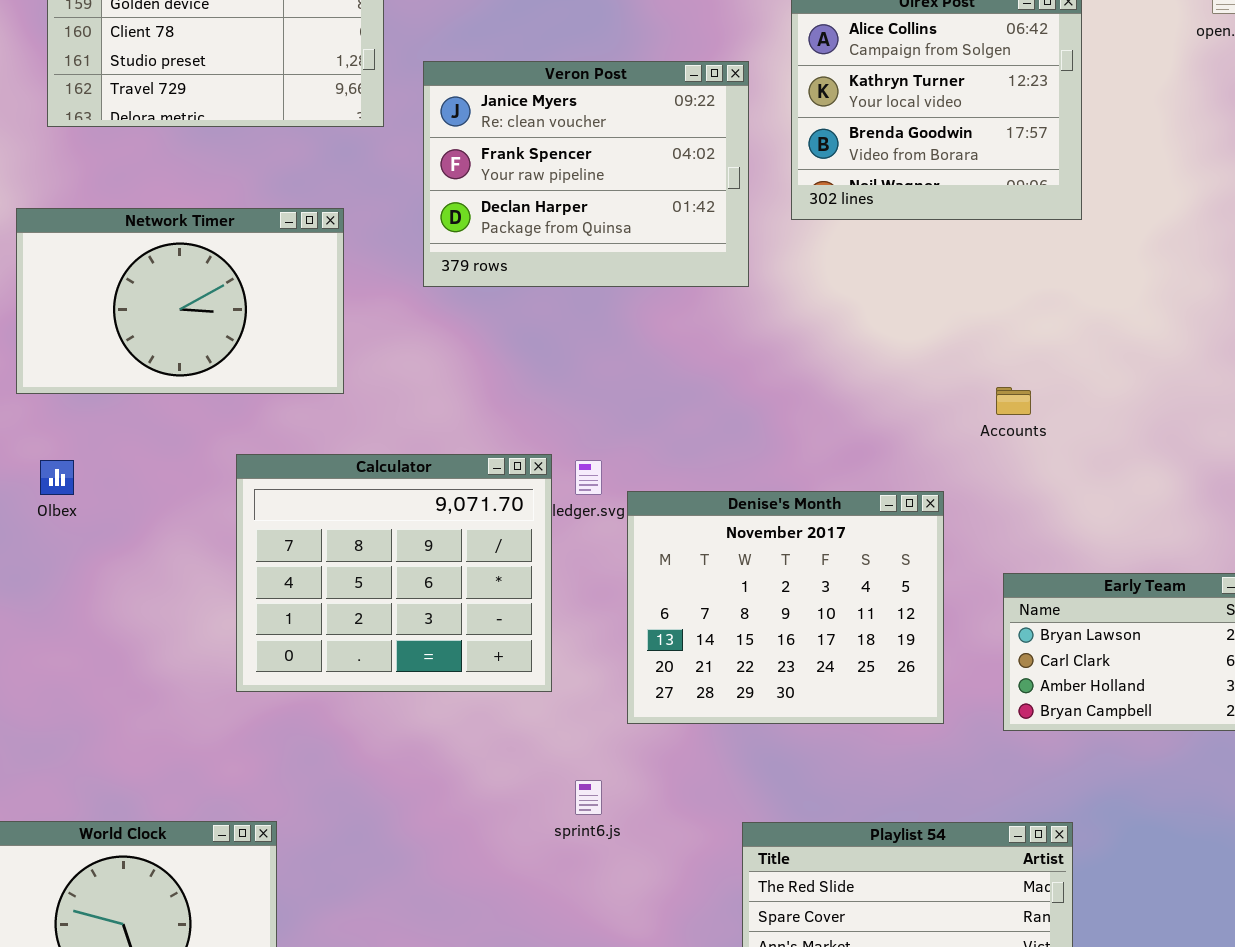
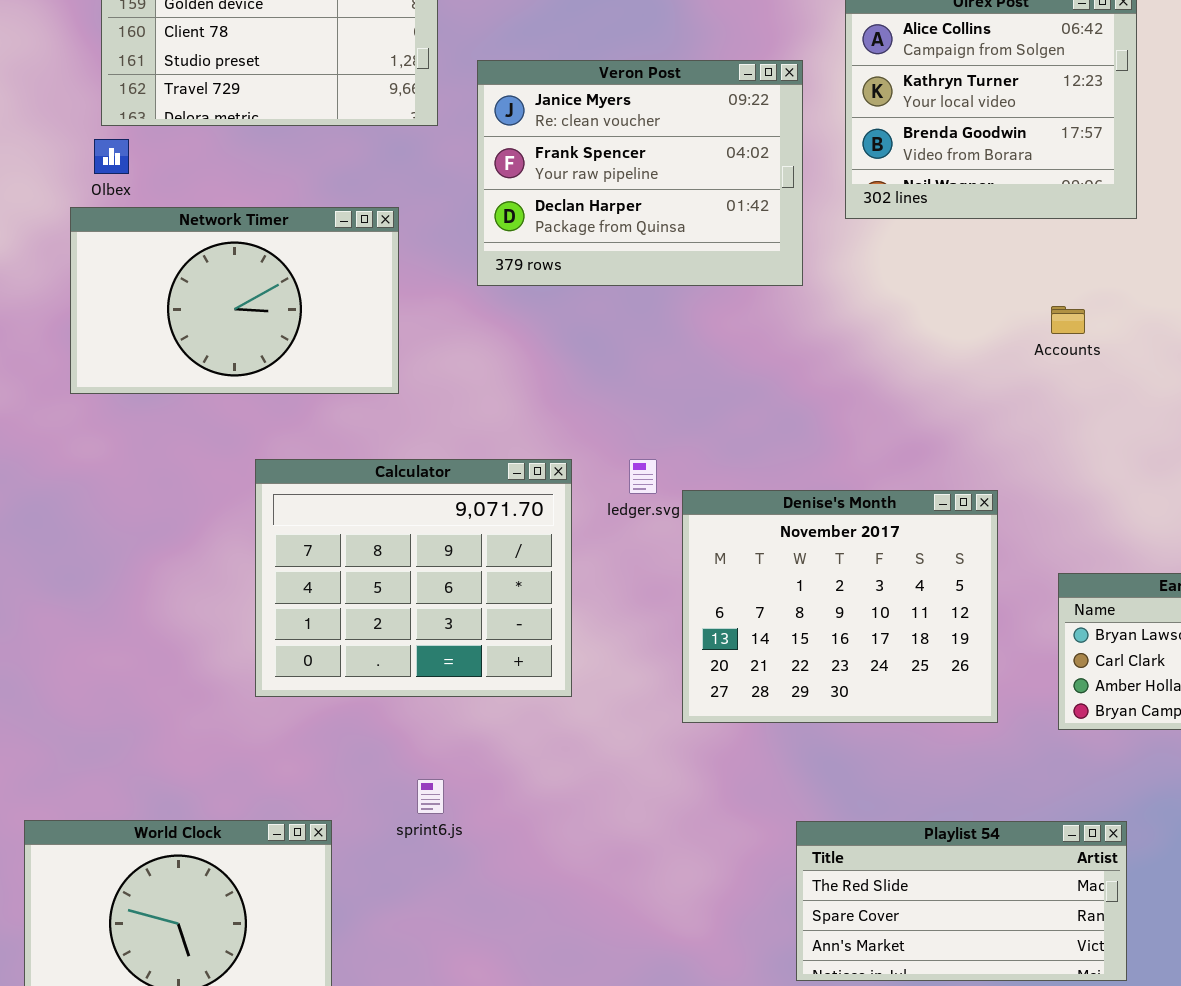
Accounts: [996,387,1031,415] -> [1051,306,1085,334], moved
Calculator: [236,454,552,692] -> [255,459,572,697], moved
Olbex: [40,460,74,495] -> [94,139,129,174], moved
sprint6.js: [575,780,602,815] -> [417,779,444,814], moved

